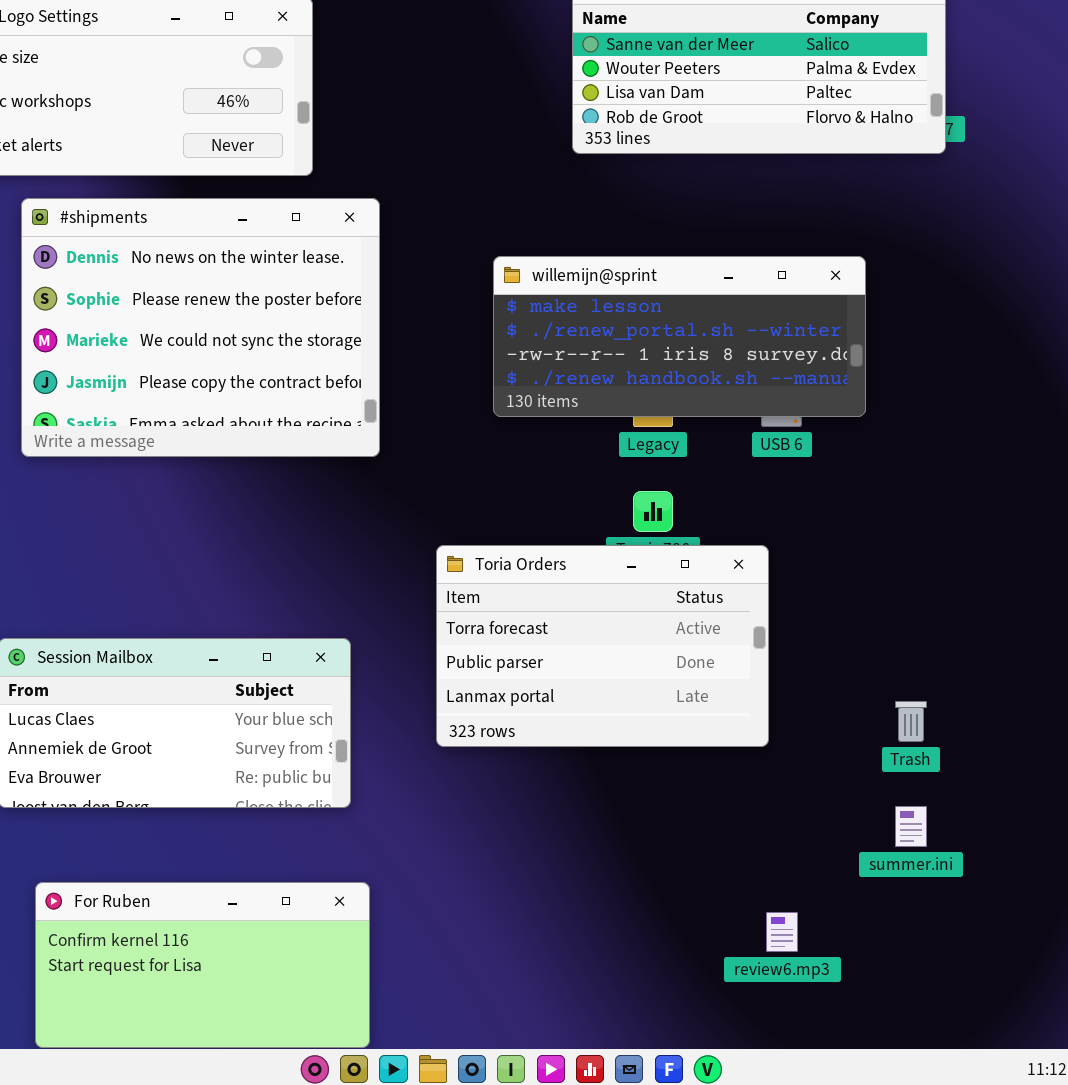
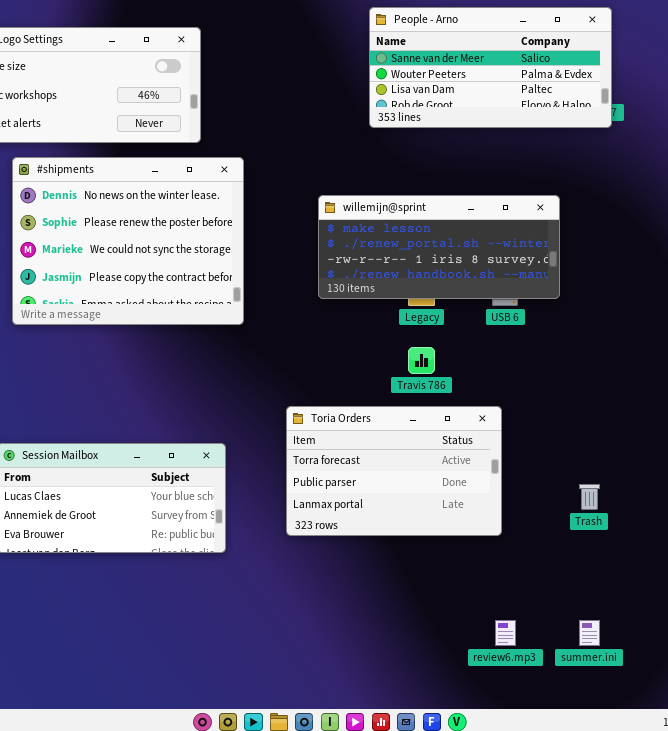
Toria Orders: [436,545,769,747] -> [286,406,502,536], moved
summer.ini: [895,806,927,847] -> [579,620,600,646], moved
For Ruben: [35,882,370,1048] -> none, closed

